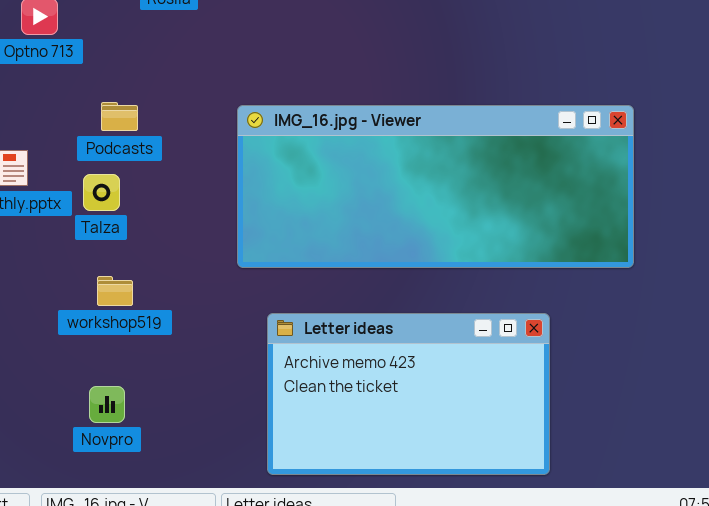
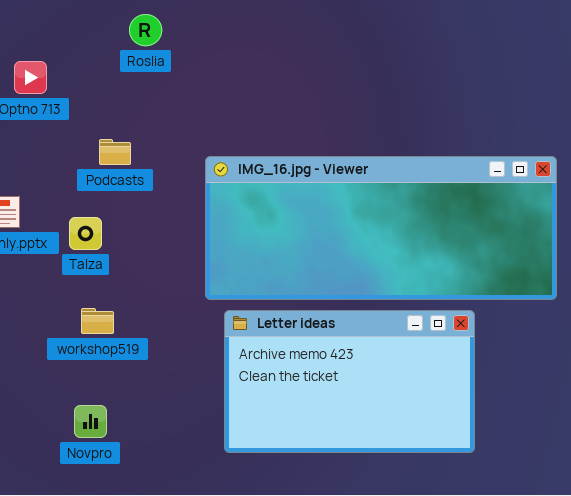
Podcasts: [101,102,138,131] -> [99,139,131,165], moved
Letter ideas: [267,313,550,475] -> [224,310,475,453], moved

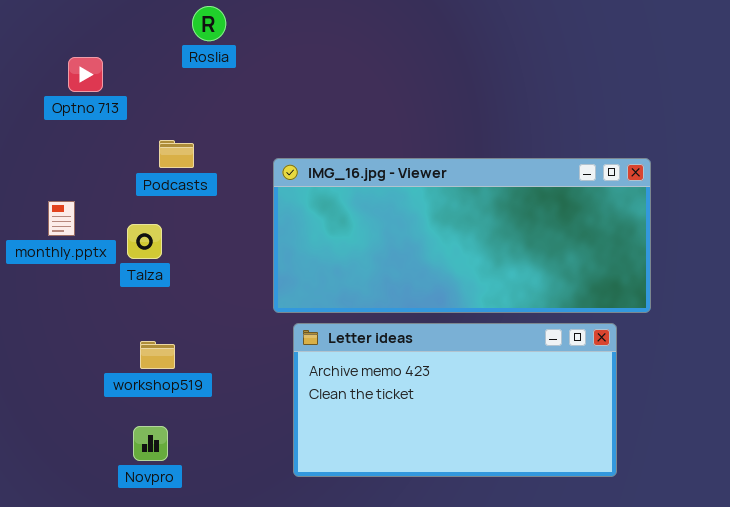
workshop519: [81,308,114,334] -> [140,341,175,369], moved
Letter ideas: [224,310,475,453] -> [293,323,617,477], resized

